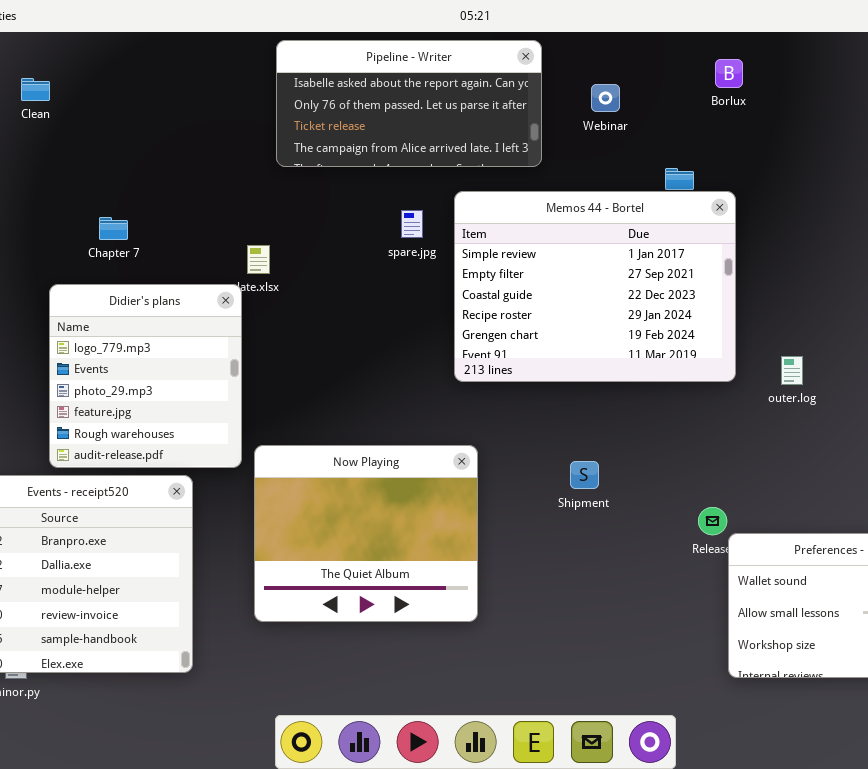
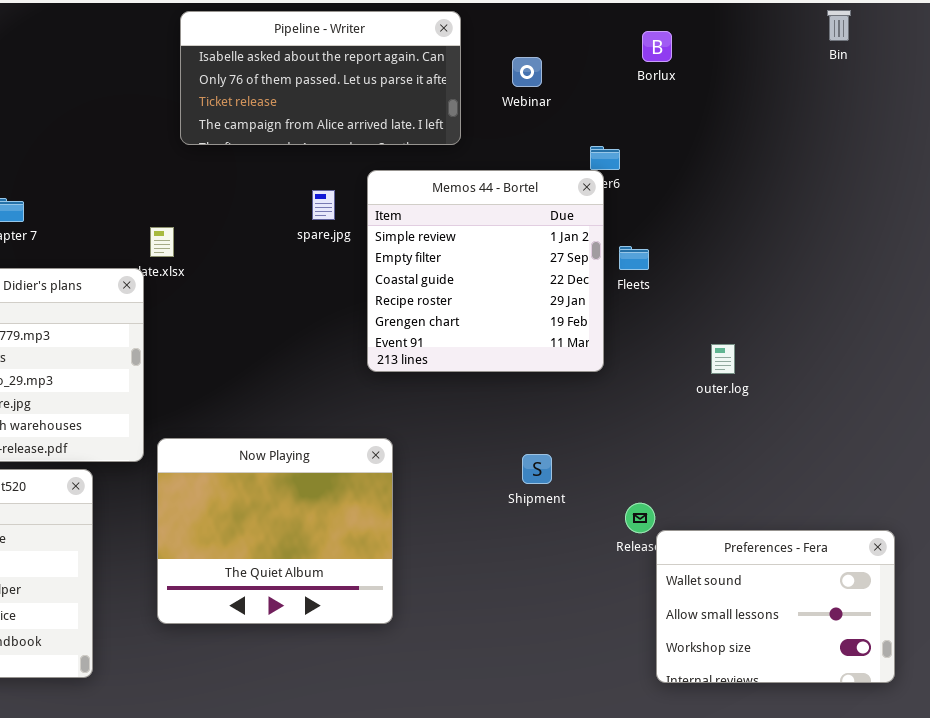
Memos 44 - Bortel: [454,191,736,382] -> [367,170,604,372], resized
Shipment: [570,461,599,489] -> [522,454,552,484], moved

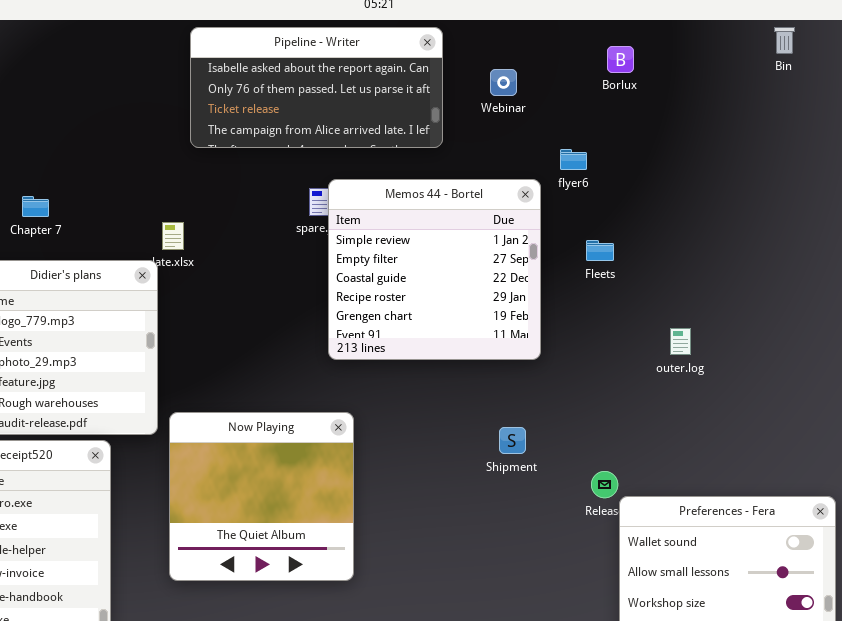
Memos 44 - Bortel: [367,170,604,372] -> [328,179,541,360], moved
Now Playing: [157,438,393,624] -> [169,412,354,581], resized

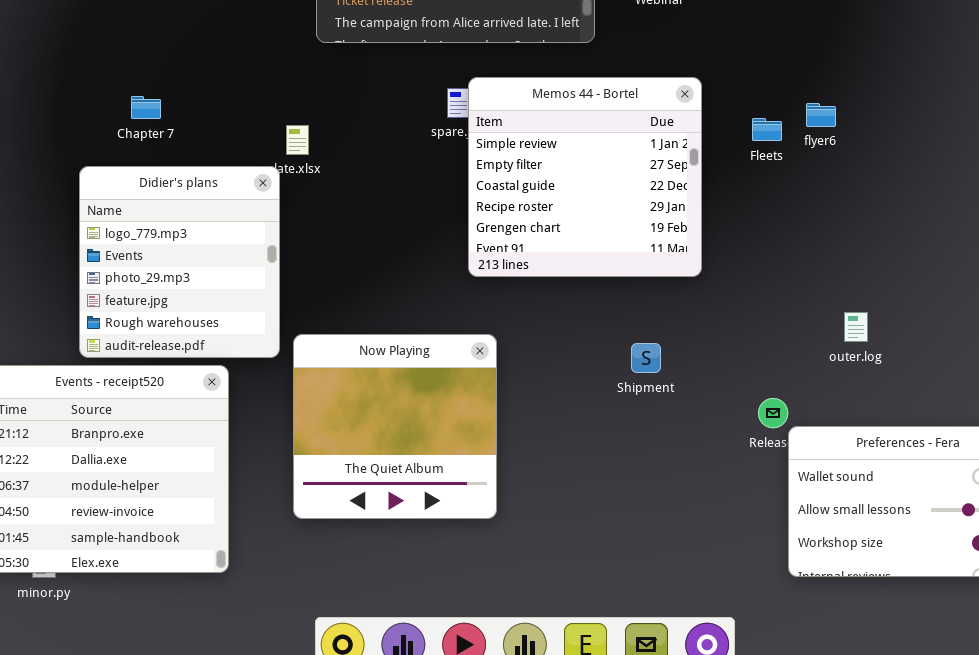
flyer6: [560,149,587,170] -> [806,103,836,127], moved
Fleets: [586,240,614,261] -> [752,118,782,141], moved
outer.log: [670,328,691,355] -> [844,312,868,342], moved
Shipment: [499,427,526,454] -> [631,343,661,373], moved

